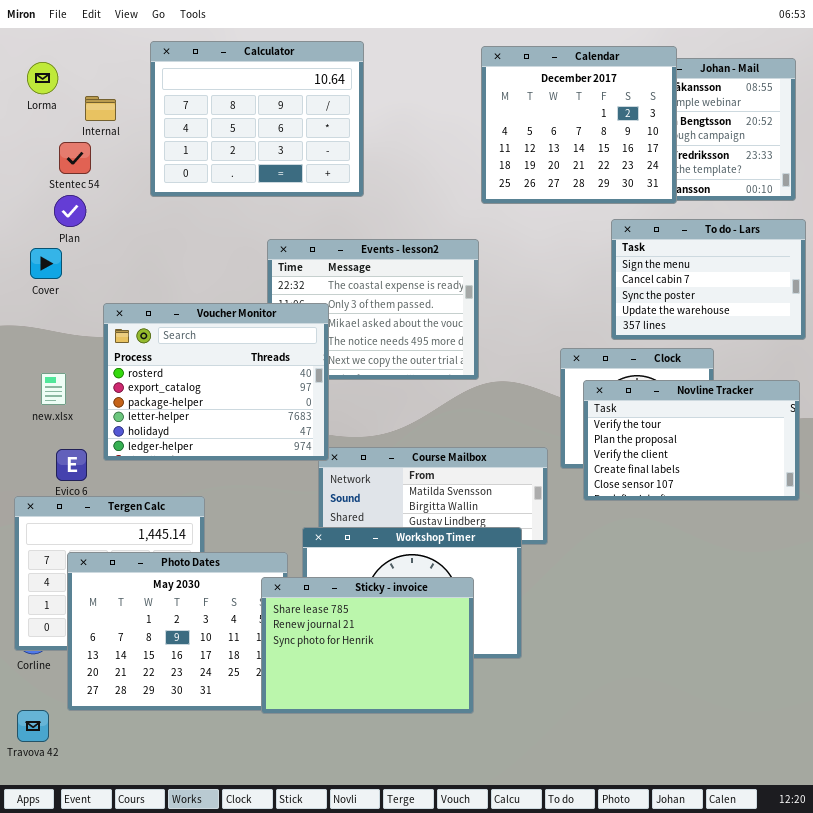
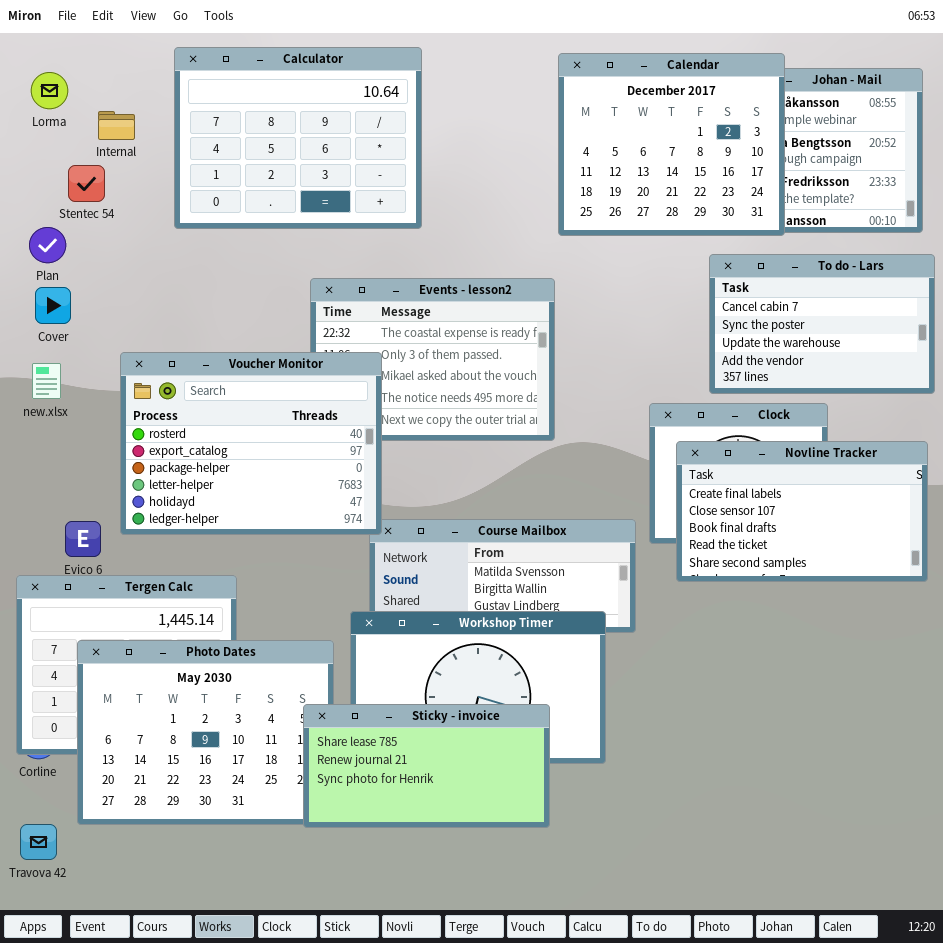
Plan: [54,195,86,227] -> [29,227,66,263], moved
To do - Lars: [611,219,806,340] -> [709,254,935,394], scrolled down 1 row
new.xlsx: [41,373,66,405] -> [32,363,61,399], moved
Novline Tracker: [583,380,800,501] -> [676,441,928,582], scrolled down 3 rows
Sticky - invoice: [261,577,474,714] -> [303,704,550,828], resized

